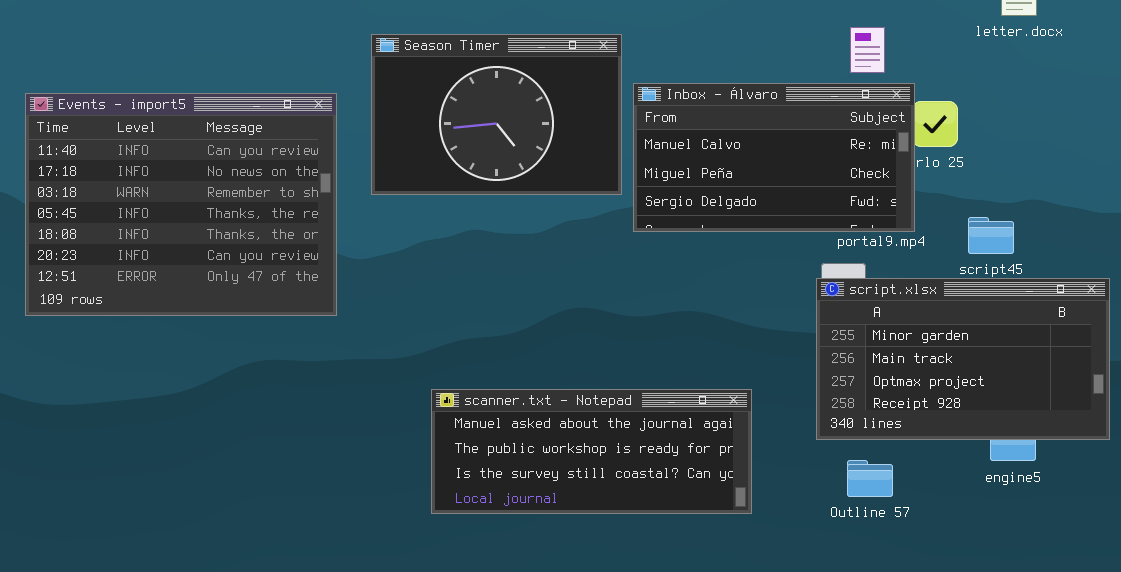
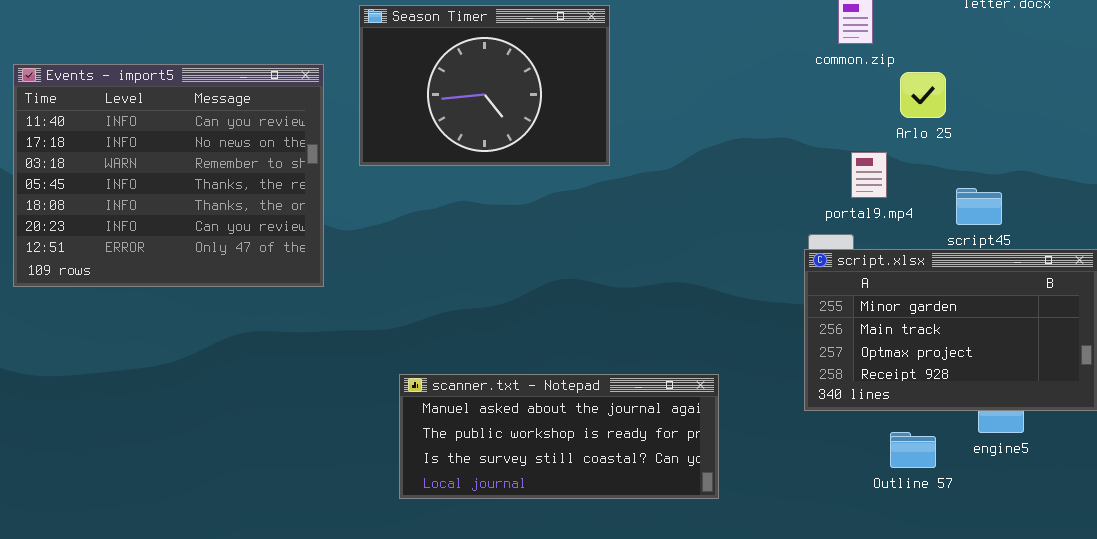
Inbox - Álvaro: [633,83,915,232] -> none, closed
scanner.txt - Notepad: [431,389,752,514] -> [399,374,719,499], moved
Outline 57: [847,460,893,497] -> [890,432,936,468], moved

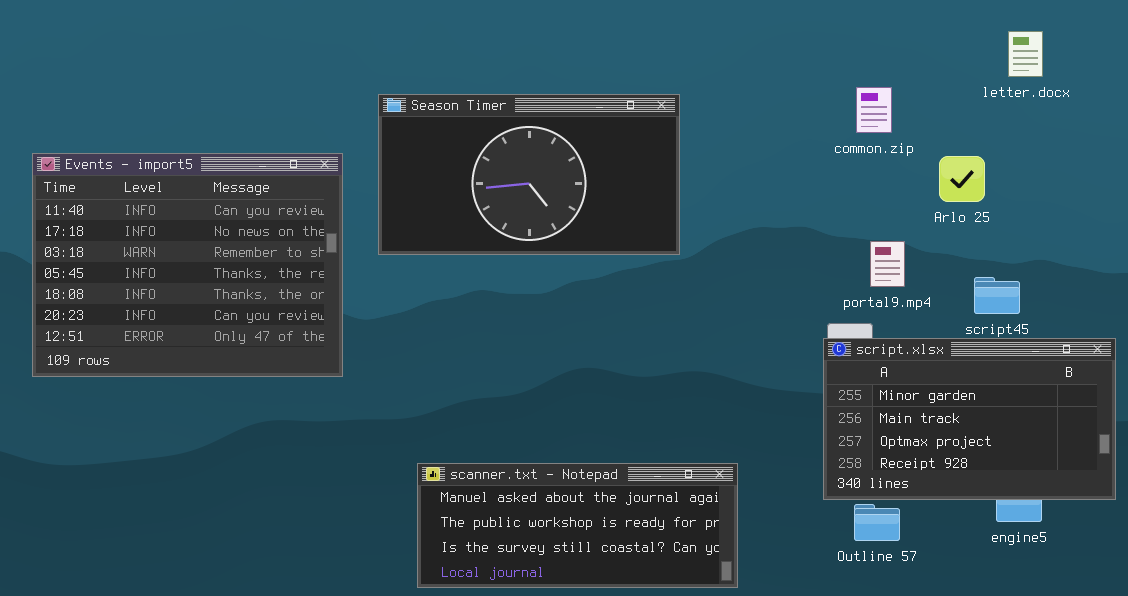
Season Timer: [359,5,610,166] -> [378,94,680,255], resized
Arlo 25: [900,72,946,118] -> [939,156,985,202], moved
Outline 57: [890,432,936,468] -> [854,504,900,541], moved

